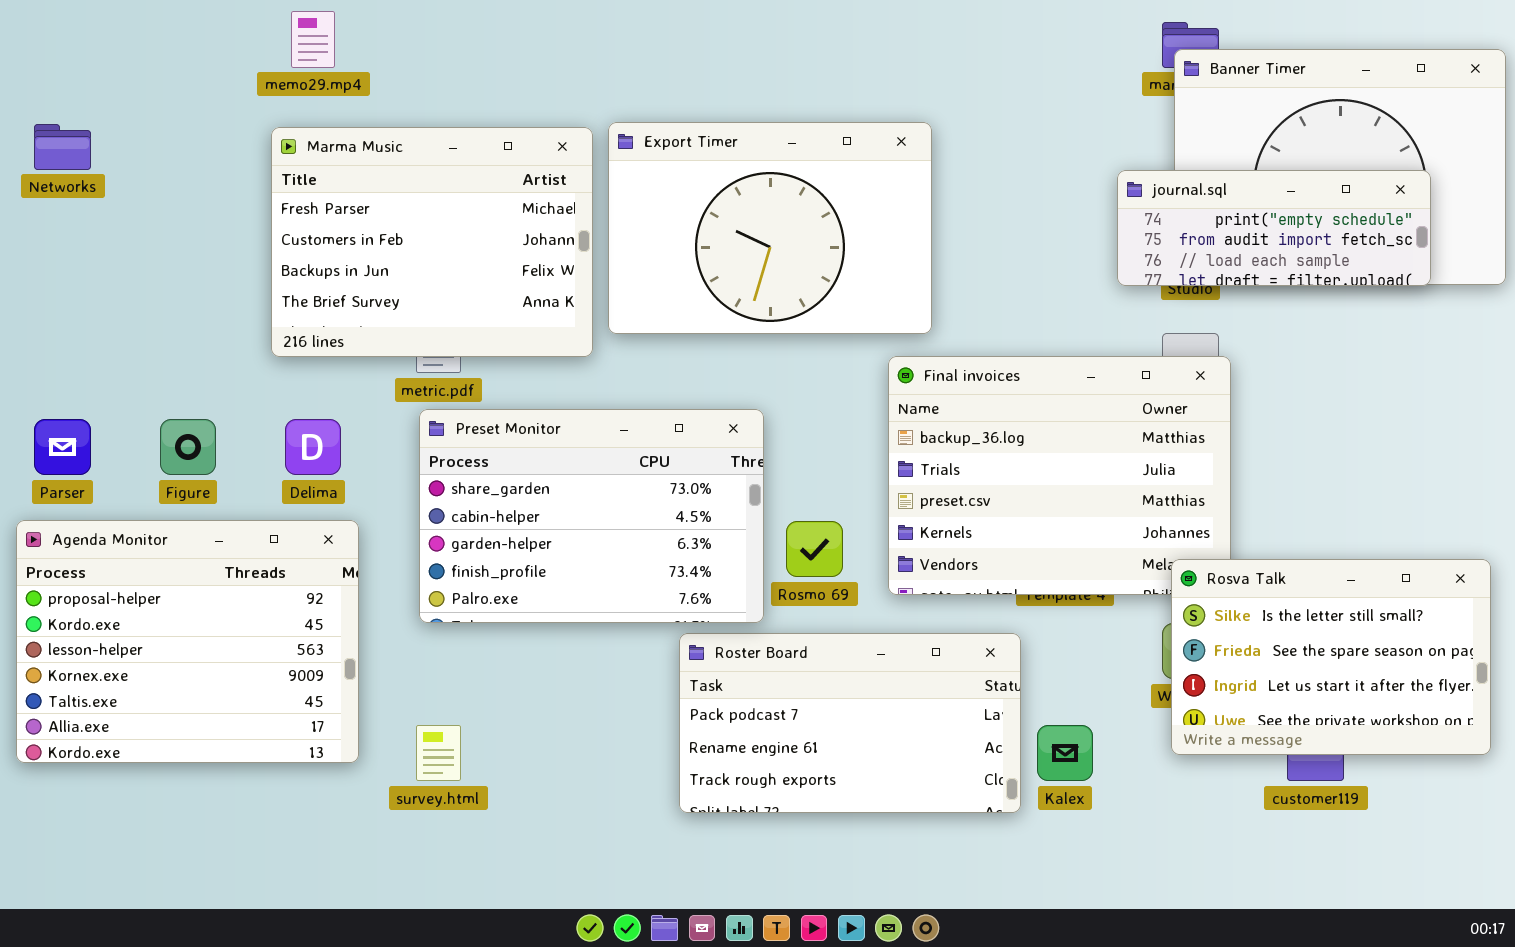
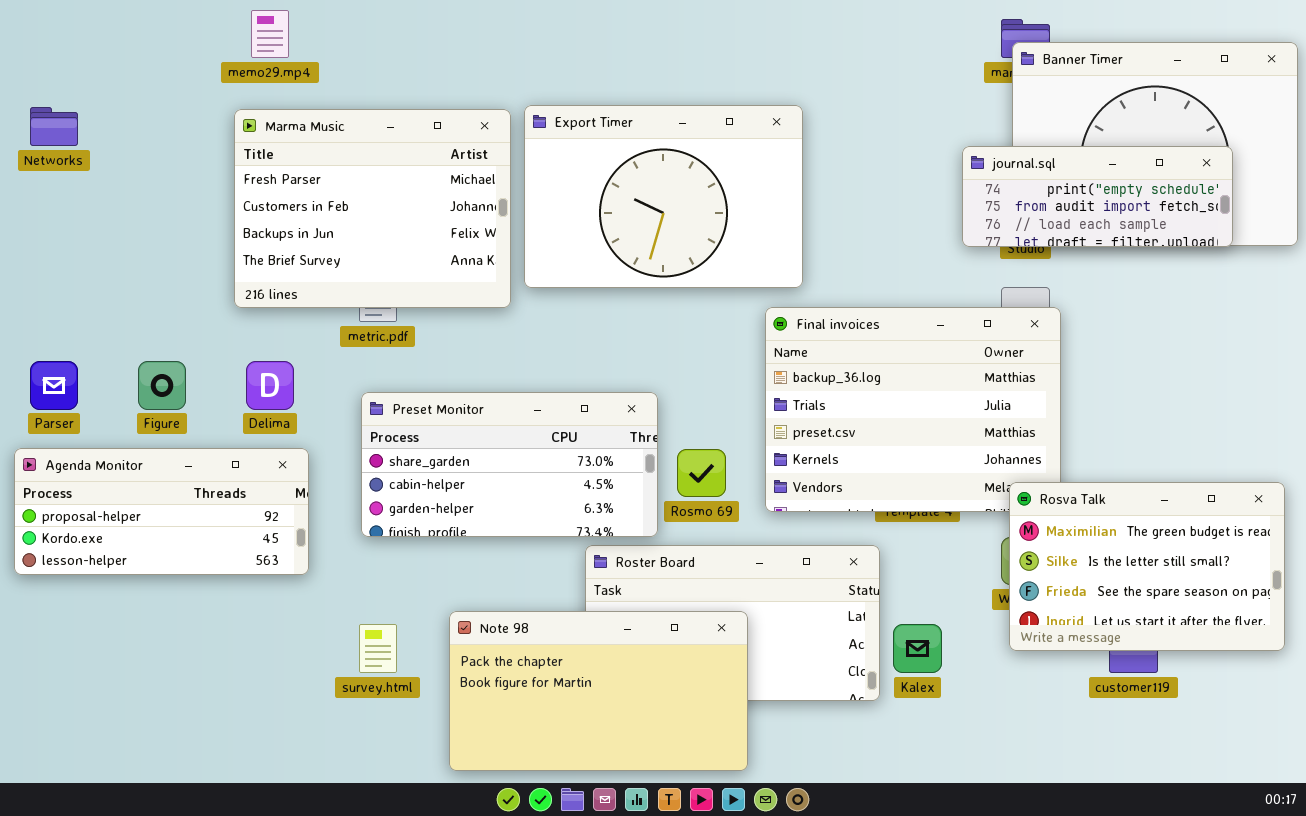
Preset Monitor: [419,409,764,623] -> [361,392,658,537], resized
Agenda Monitor: [16,520,359,763] -> [14,448,309,575], resized
Rosva Talk: [1171,559,1491,755] -> [1009,482,1285,651], scrolled up 1 row
Note 98: none -> [449,611,748,771], opened

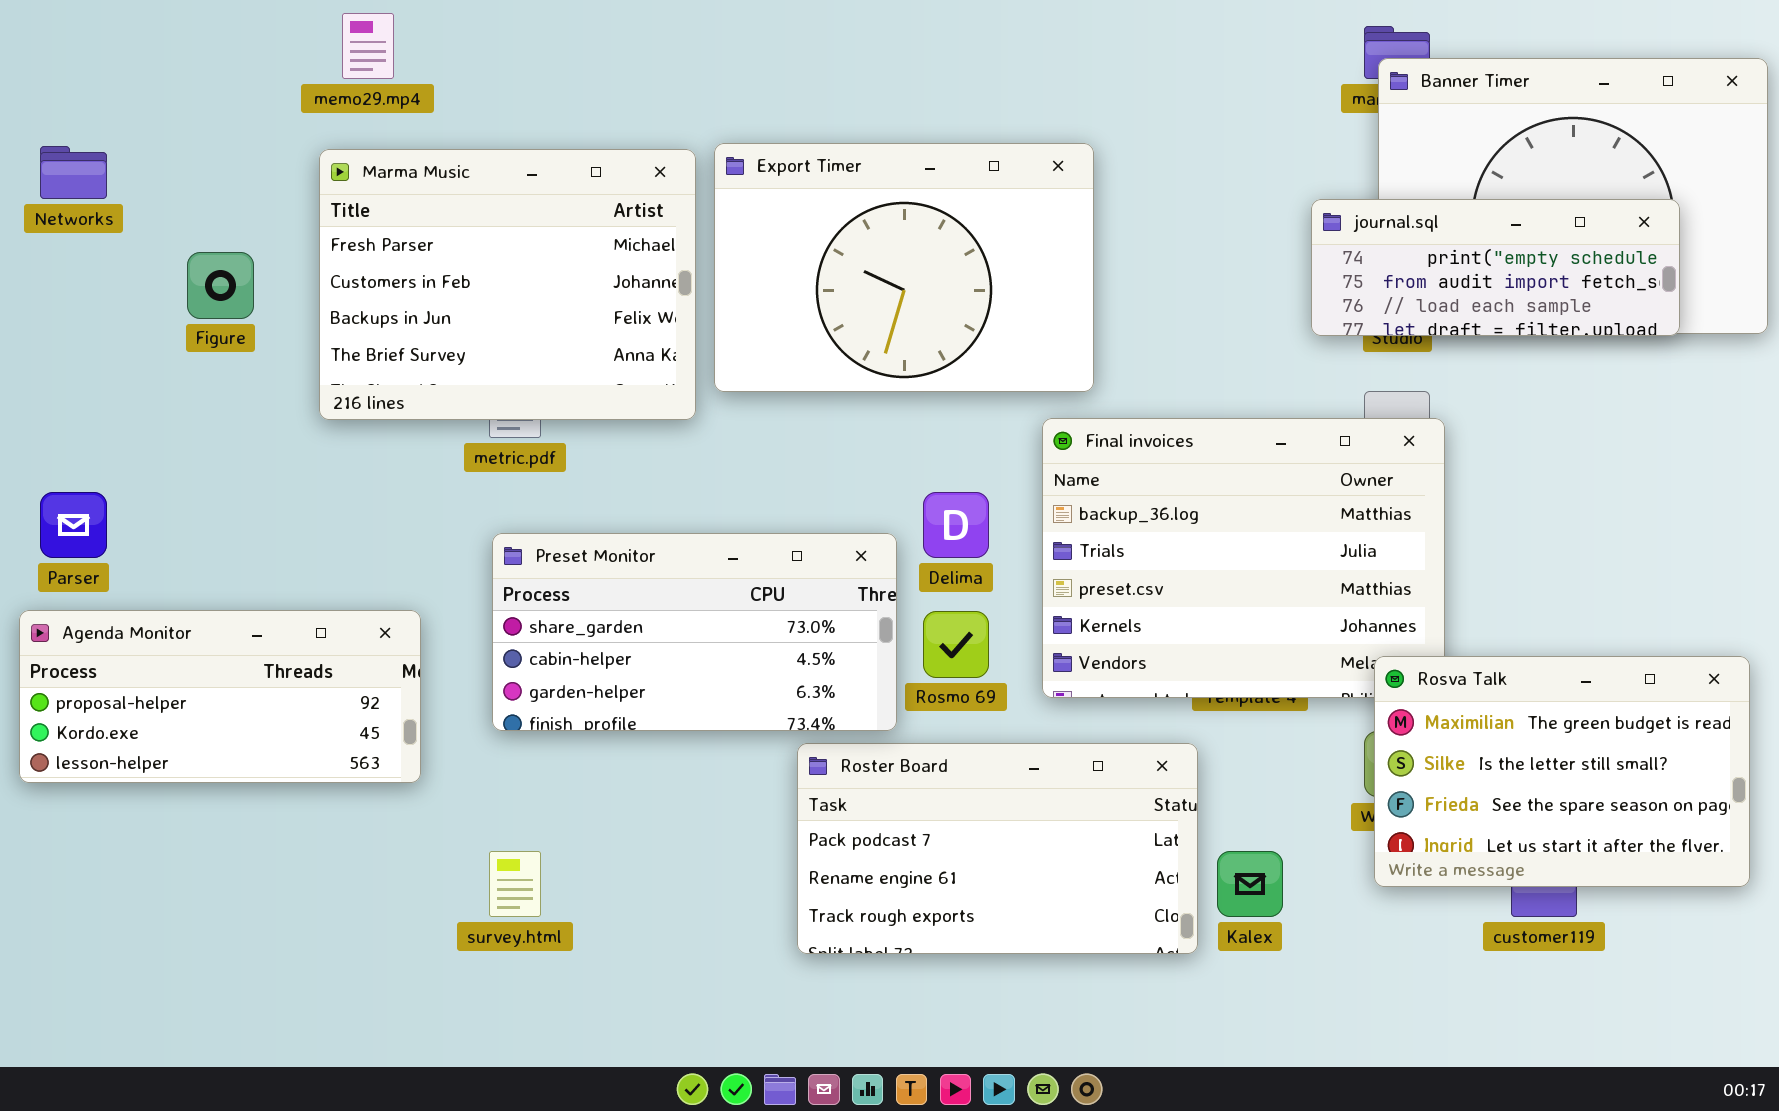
Figure: [138,361,186,410] -> [187,252,254,319], moved
Delima: [246,361,294,410] -> [923,492,989,558], moved
Note 98: [449,611,748,771] -> none, closed

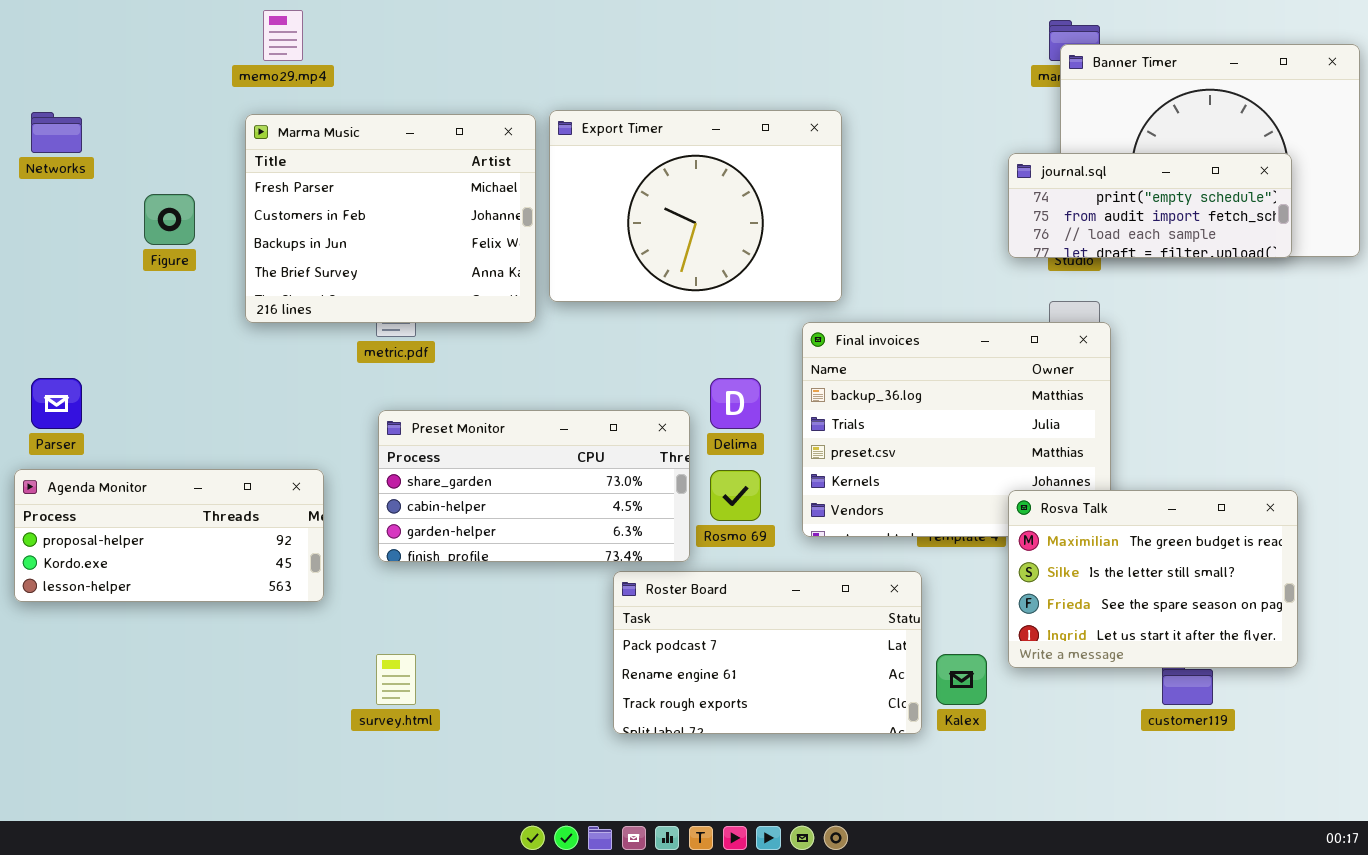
Rosva Talk: [1374,656,1750,887] -> [1008,490,1298,668], moved

